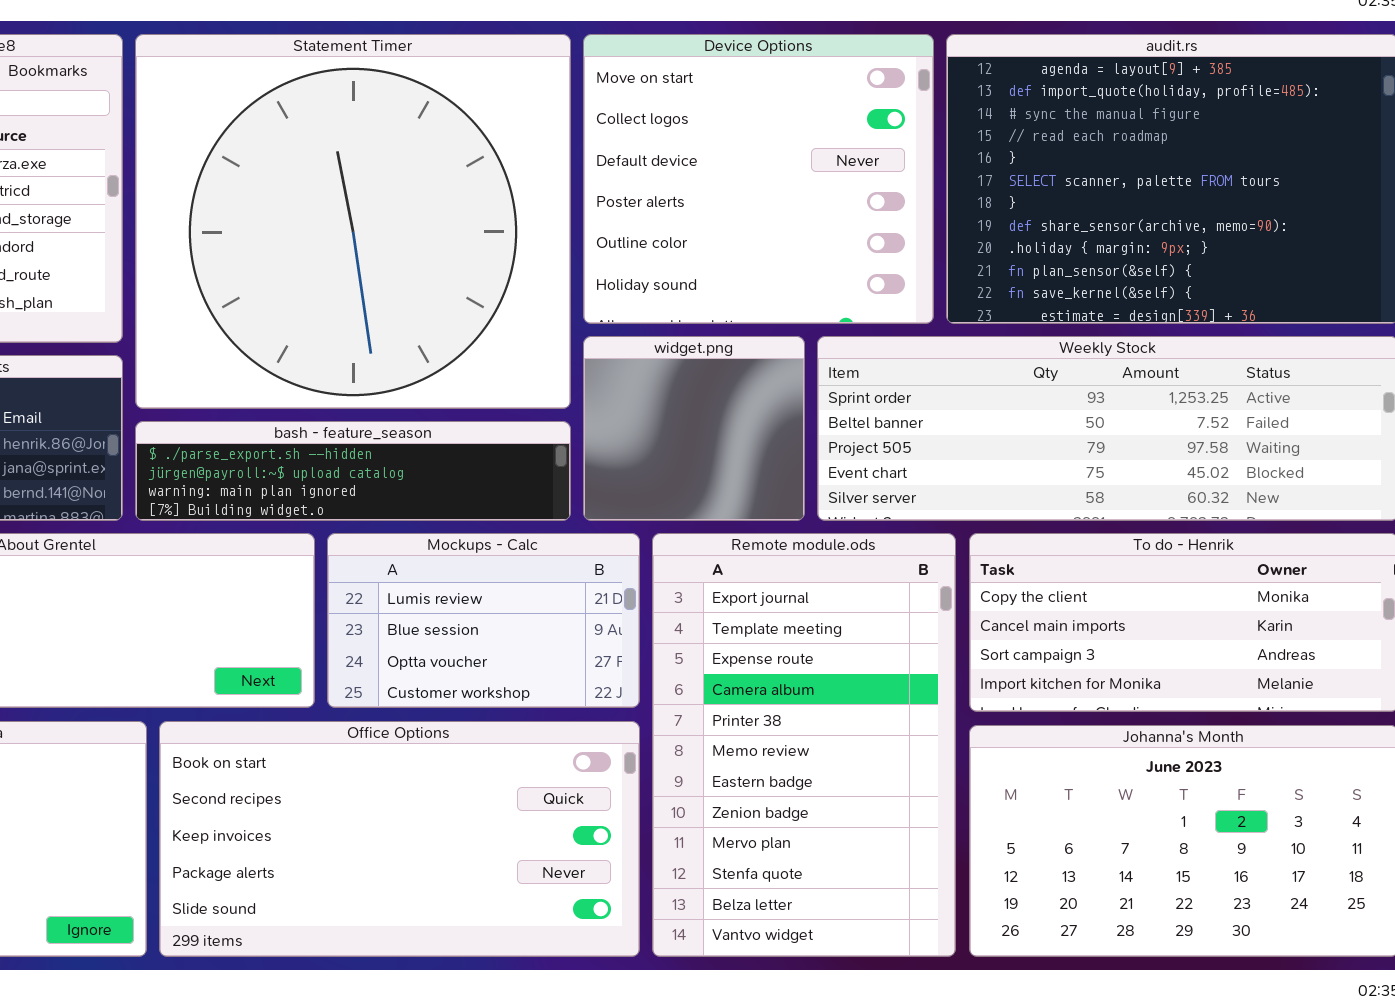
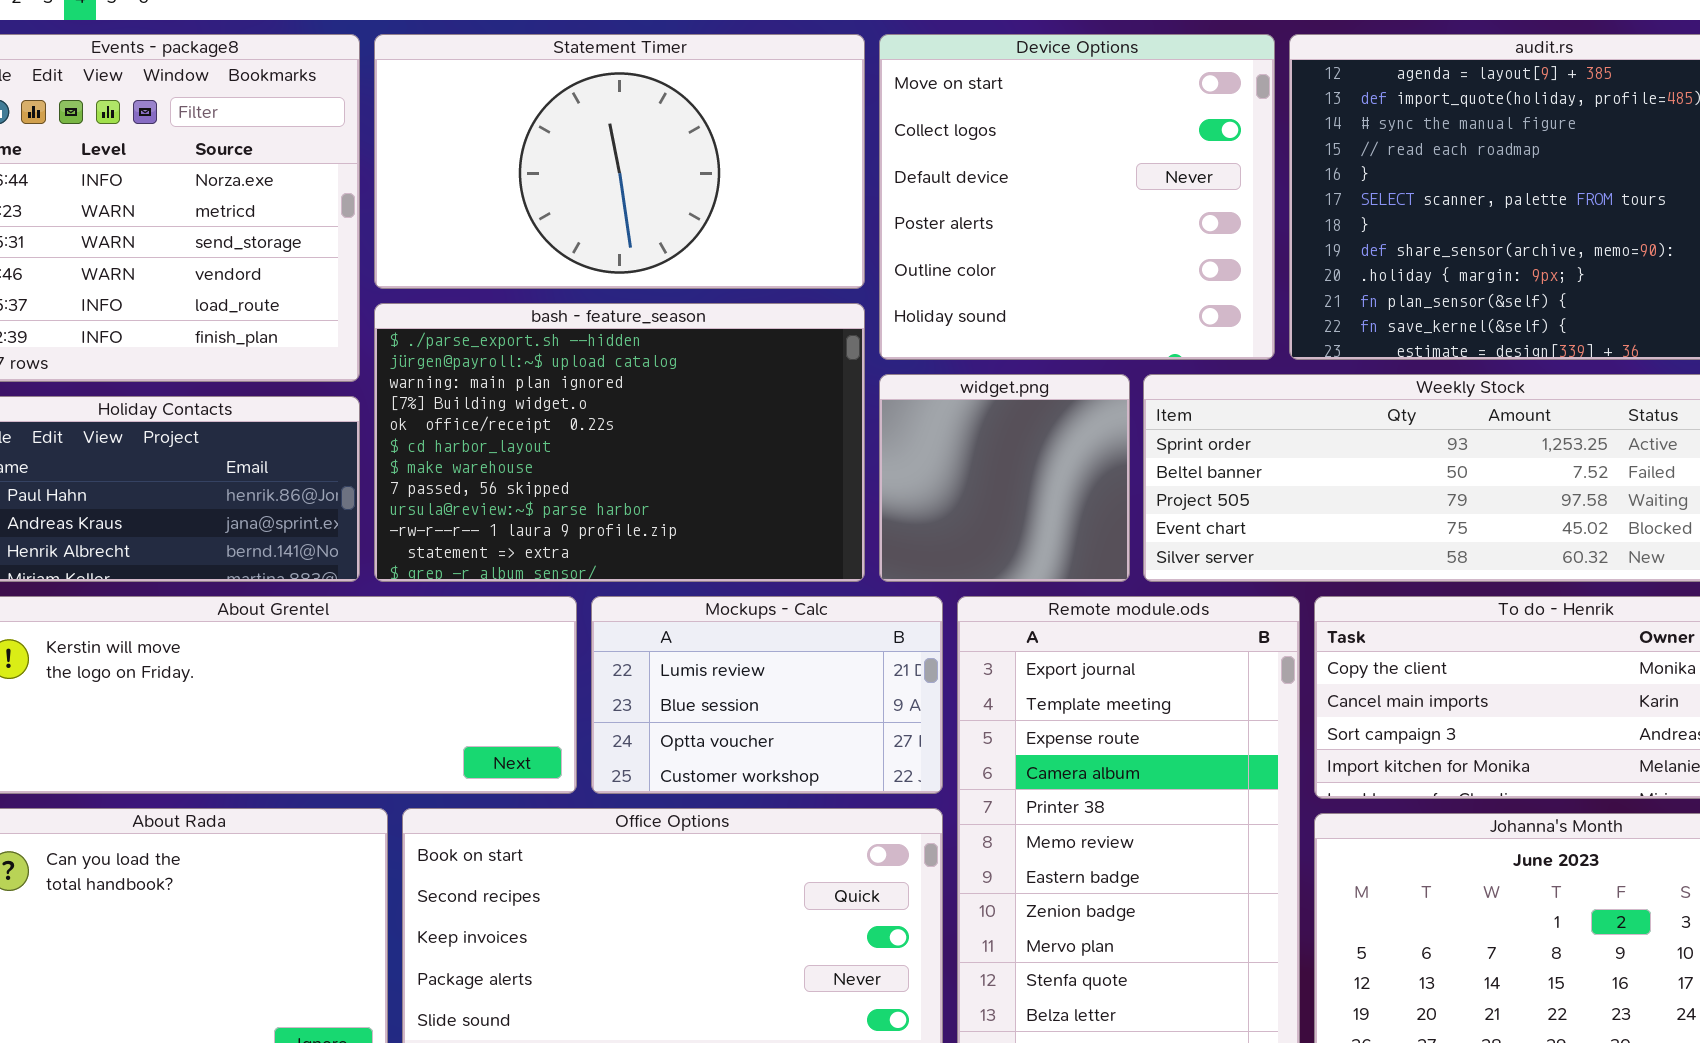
Statement Timer: [135,34,571,409] -> [374,34,865,289], resized
bash - feature_season: [135,421,571,521] -> [374,303,865,582], resized

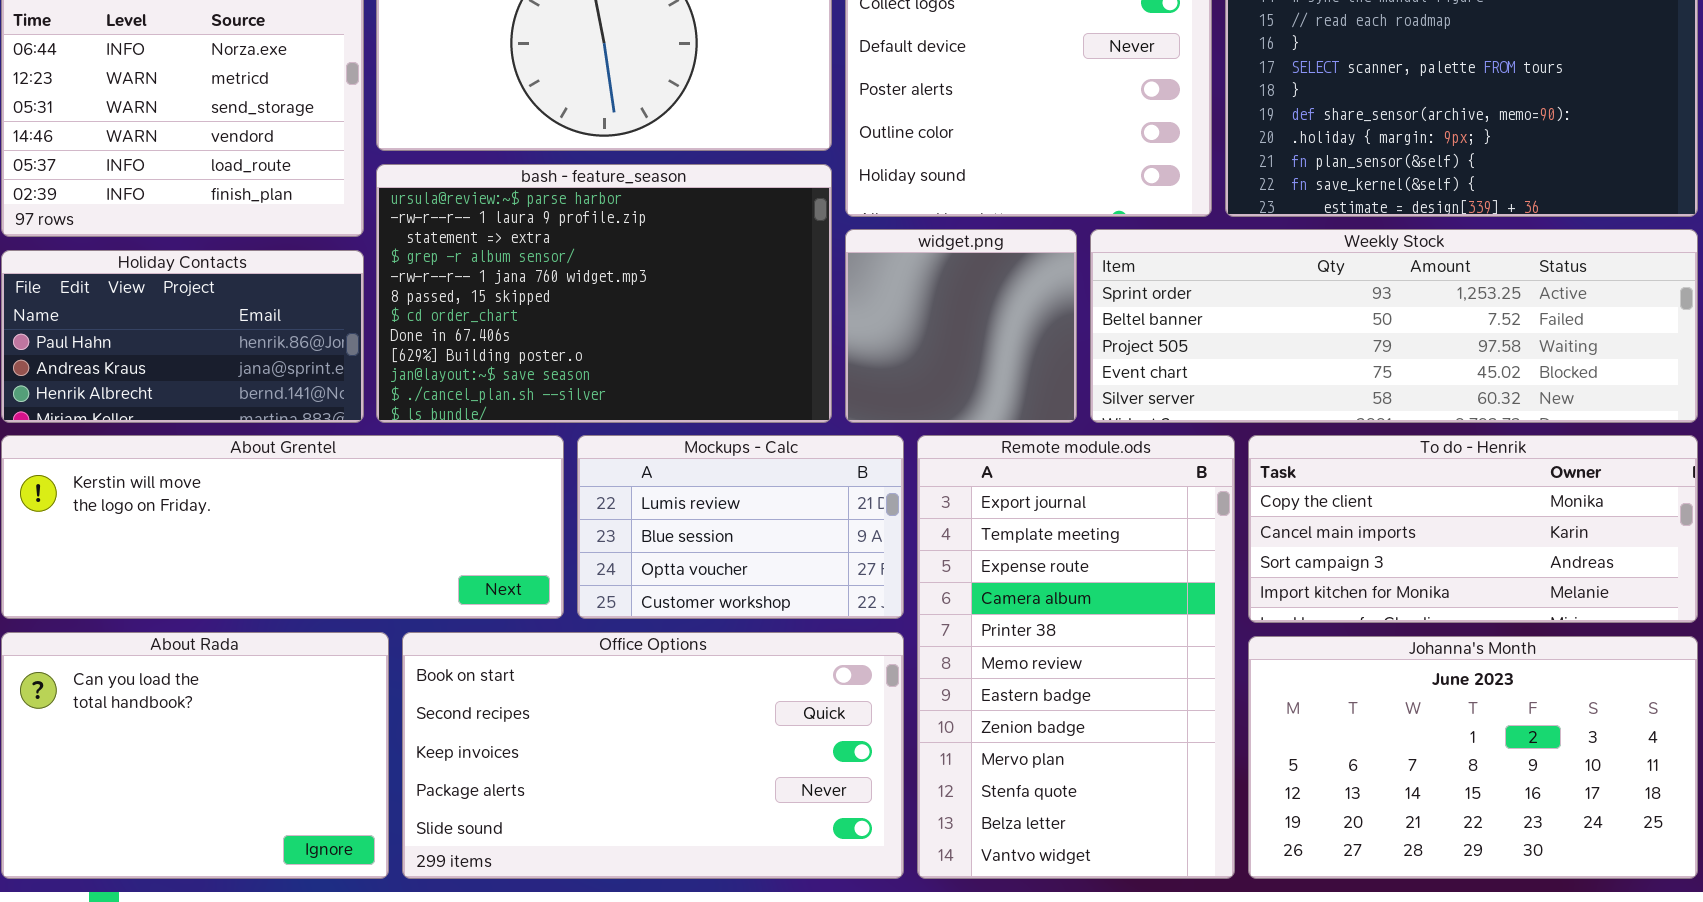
bash - feature_season: [374,303,865,582] -> [376,164,832,423], scrolled down 8 rows

